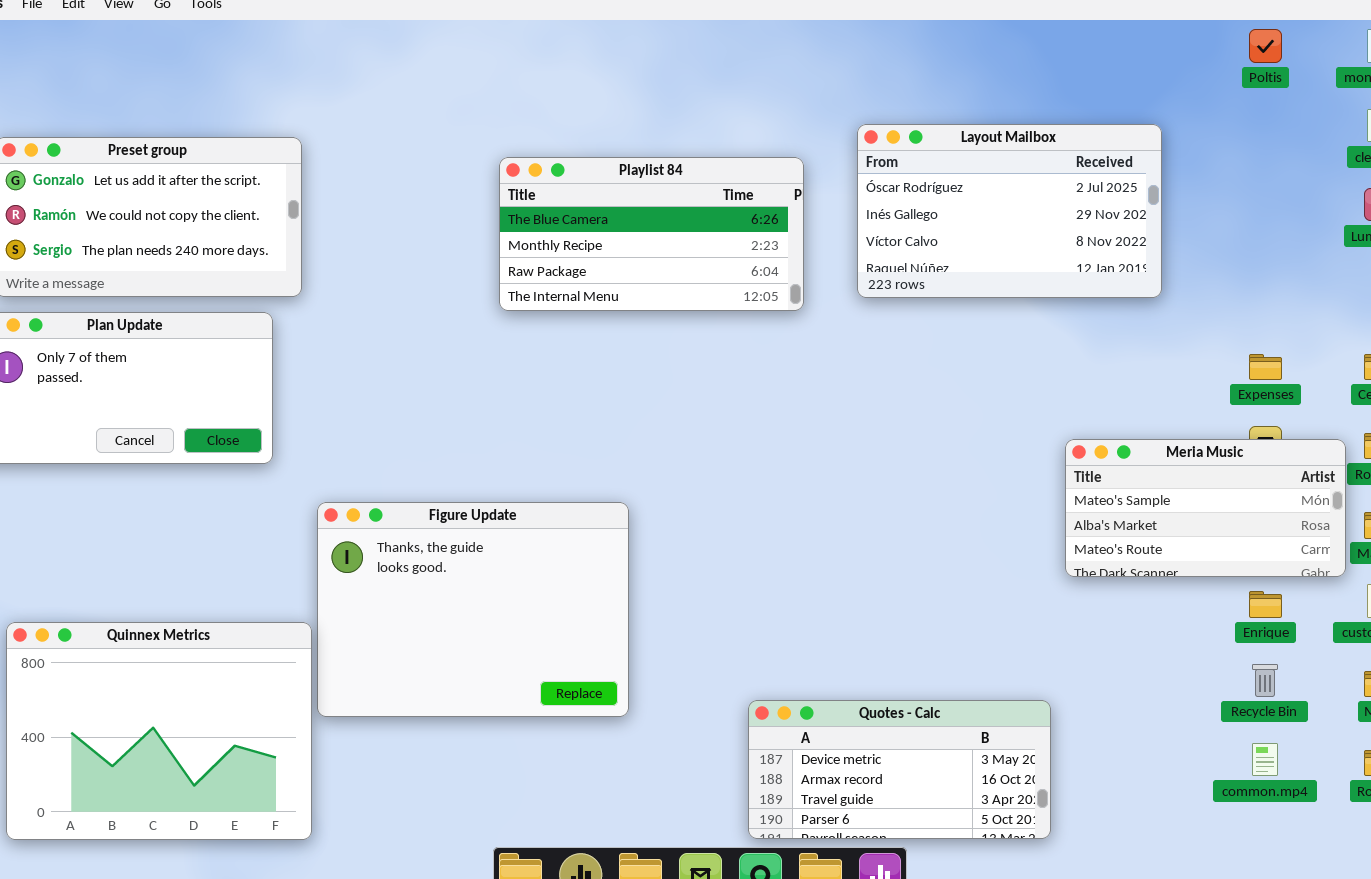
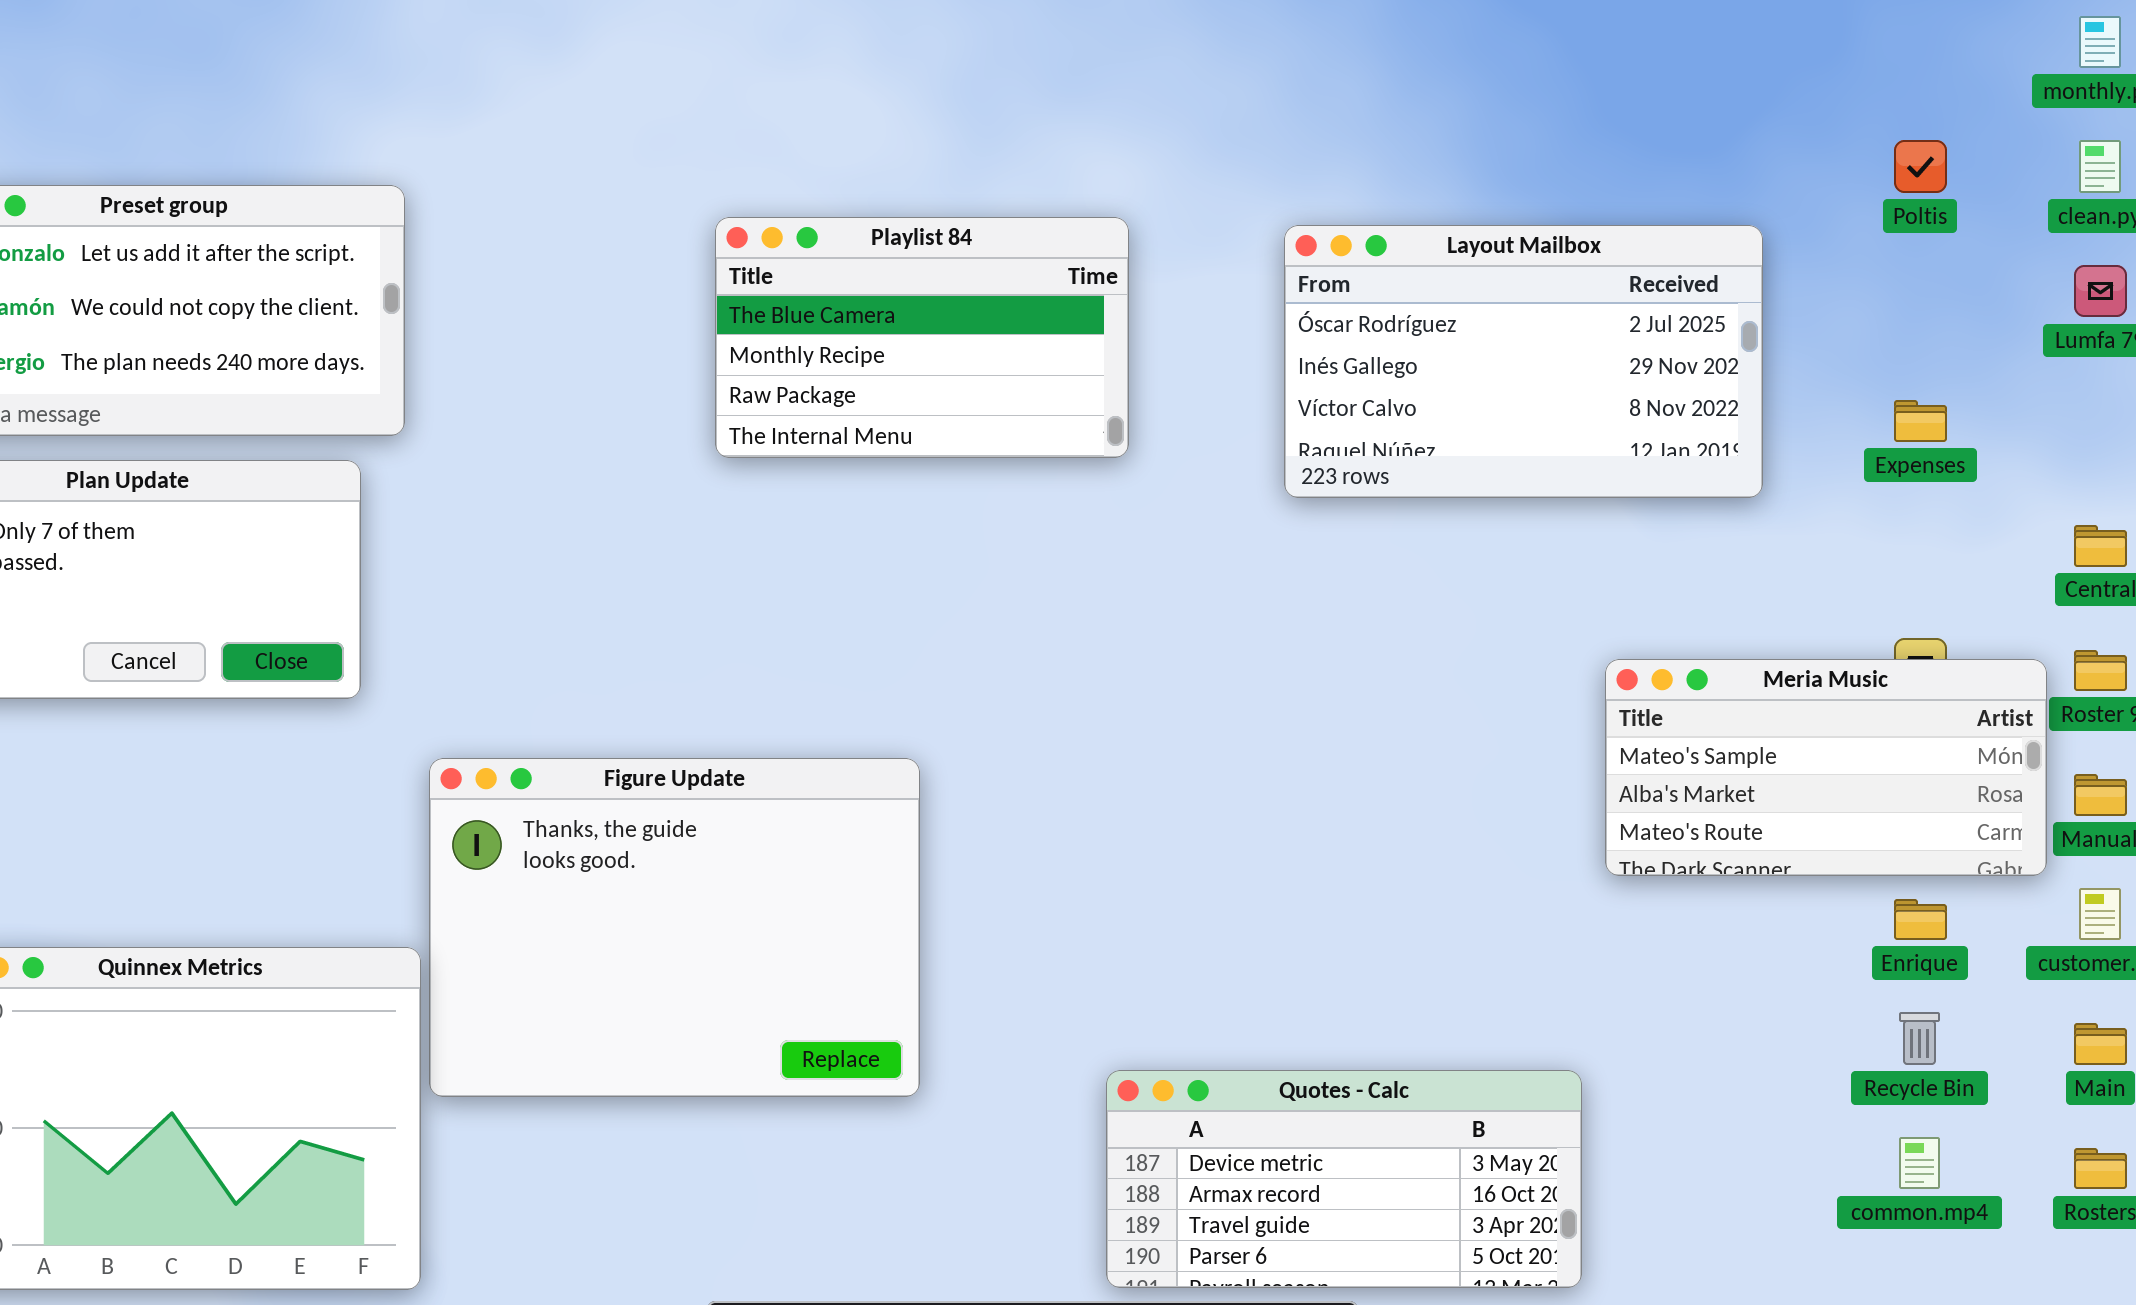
Poltis: [1249,29,1282,63] -> [1894,140,1947,193], moved
Layout Mailbox: [857,124,1162,298] -> [1284,225,1763,498], moved
Playlist 84: [499,157,804,311] -> [715,217,1129,458], resized
Expenses: [1249,354,1282,380] -> [1894,400,1947,442], moved

